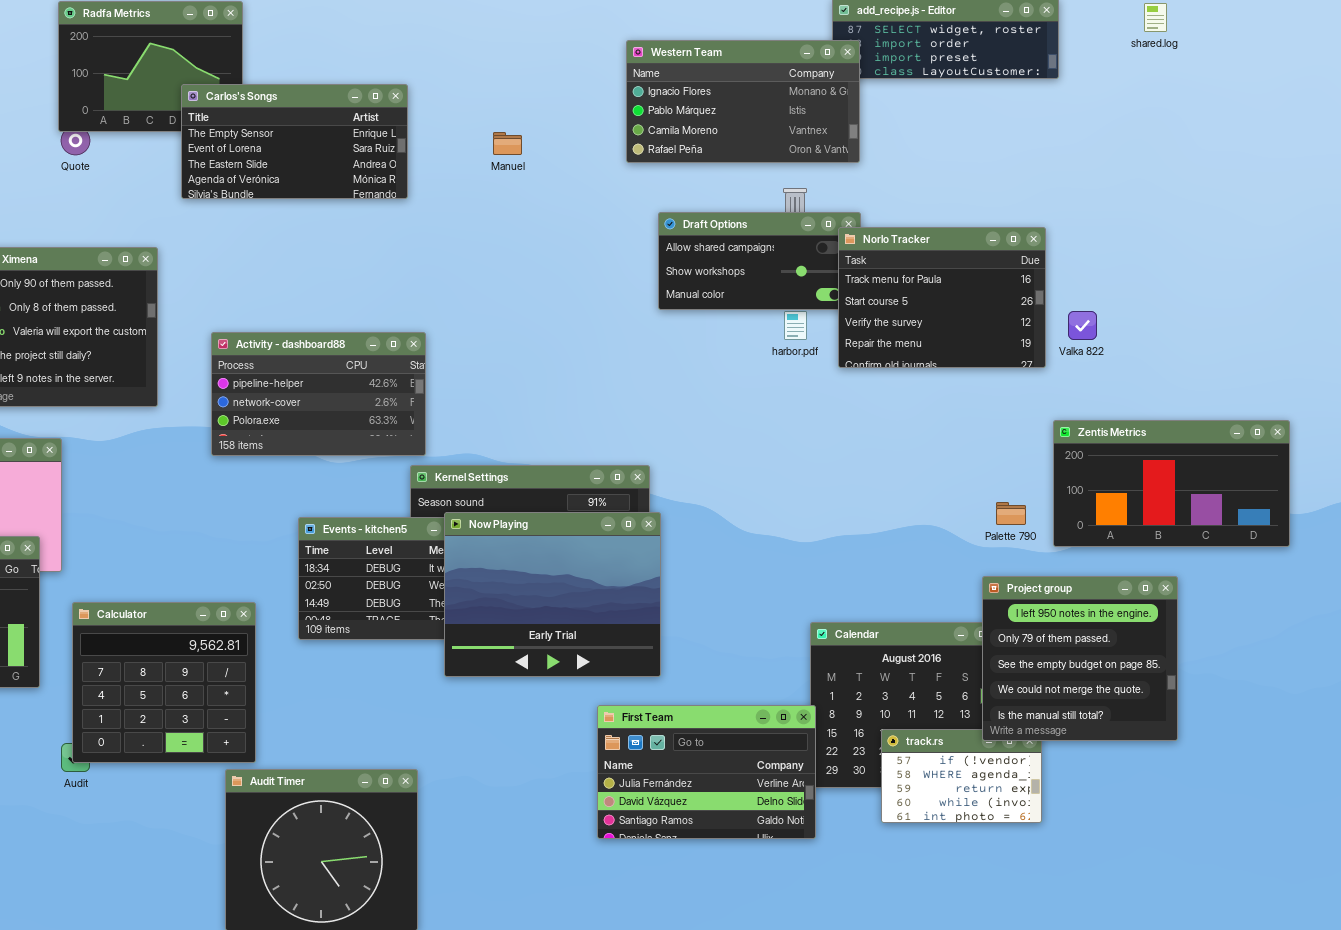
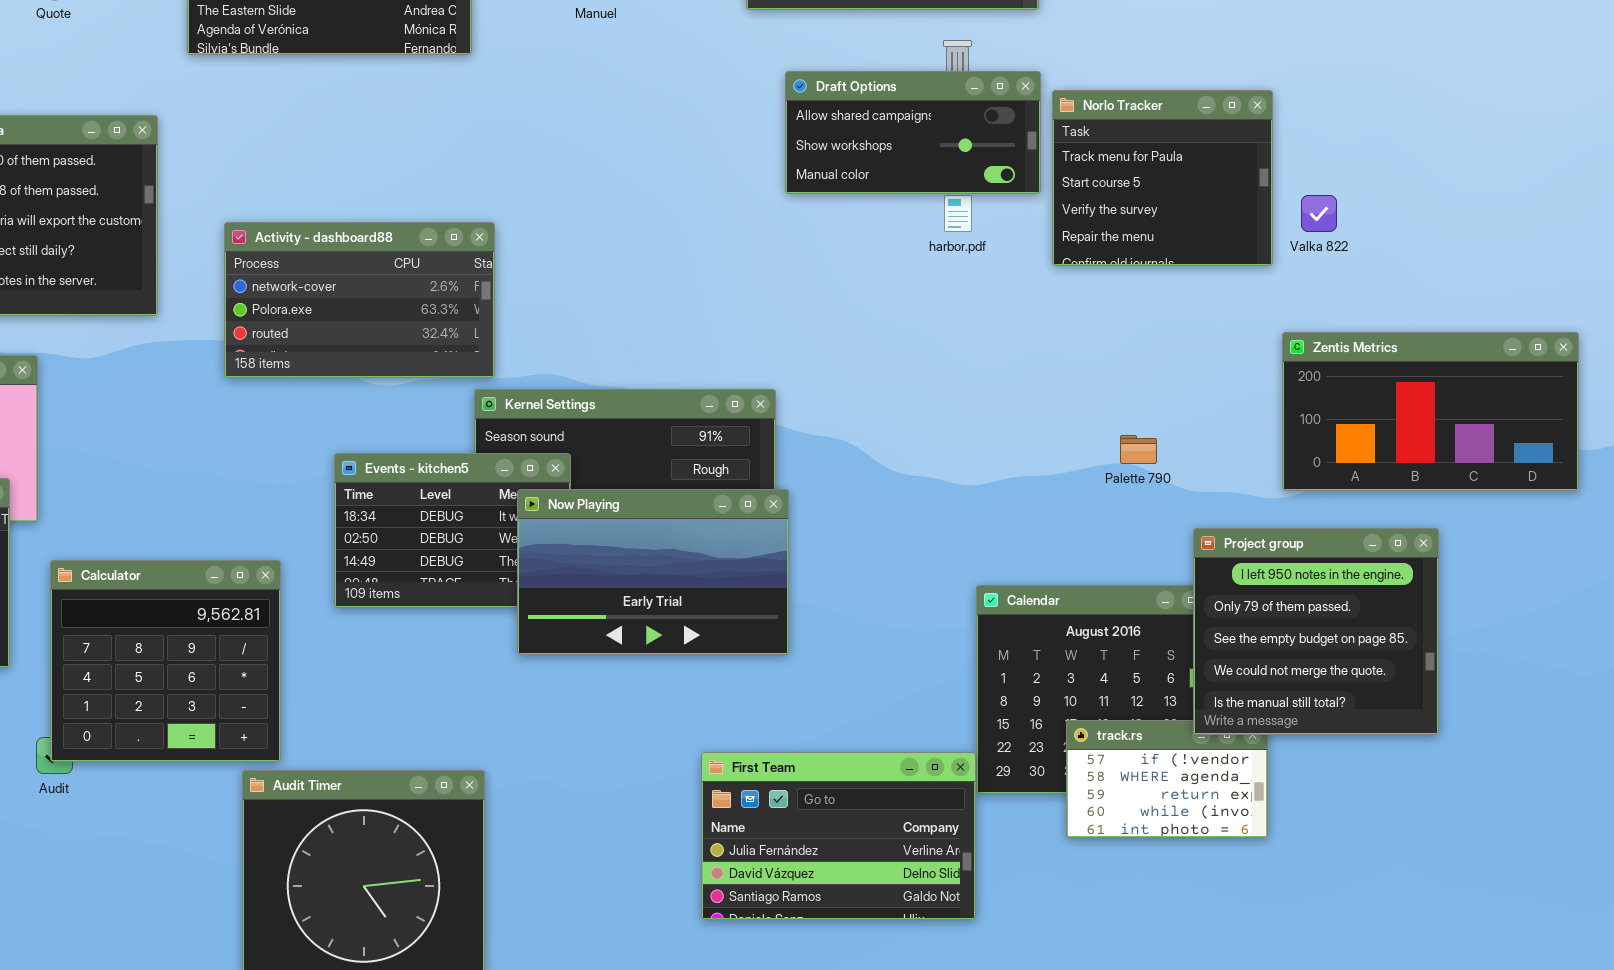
Norlo Tracker: [838,227,1046,368] -> [1052,90,1273,266], resized
Activity - dashboard88: [211,332,426,456] -> [224,222,495,378], scrolled down 1 row
Palette 790: [996,502,1026,525] -> [1120,435,1157,464], moved
Now Playing: [444,512,661,677] -> [517,489,789,655], resized
First Team: [597,705,816,839] -> [701,752,976,920], moved

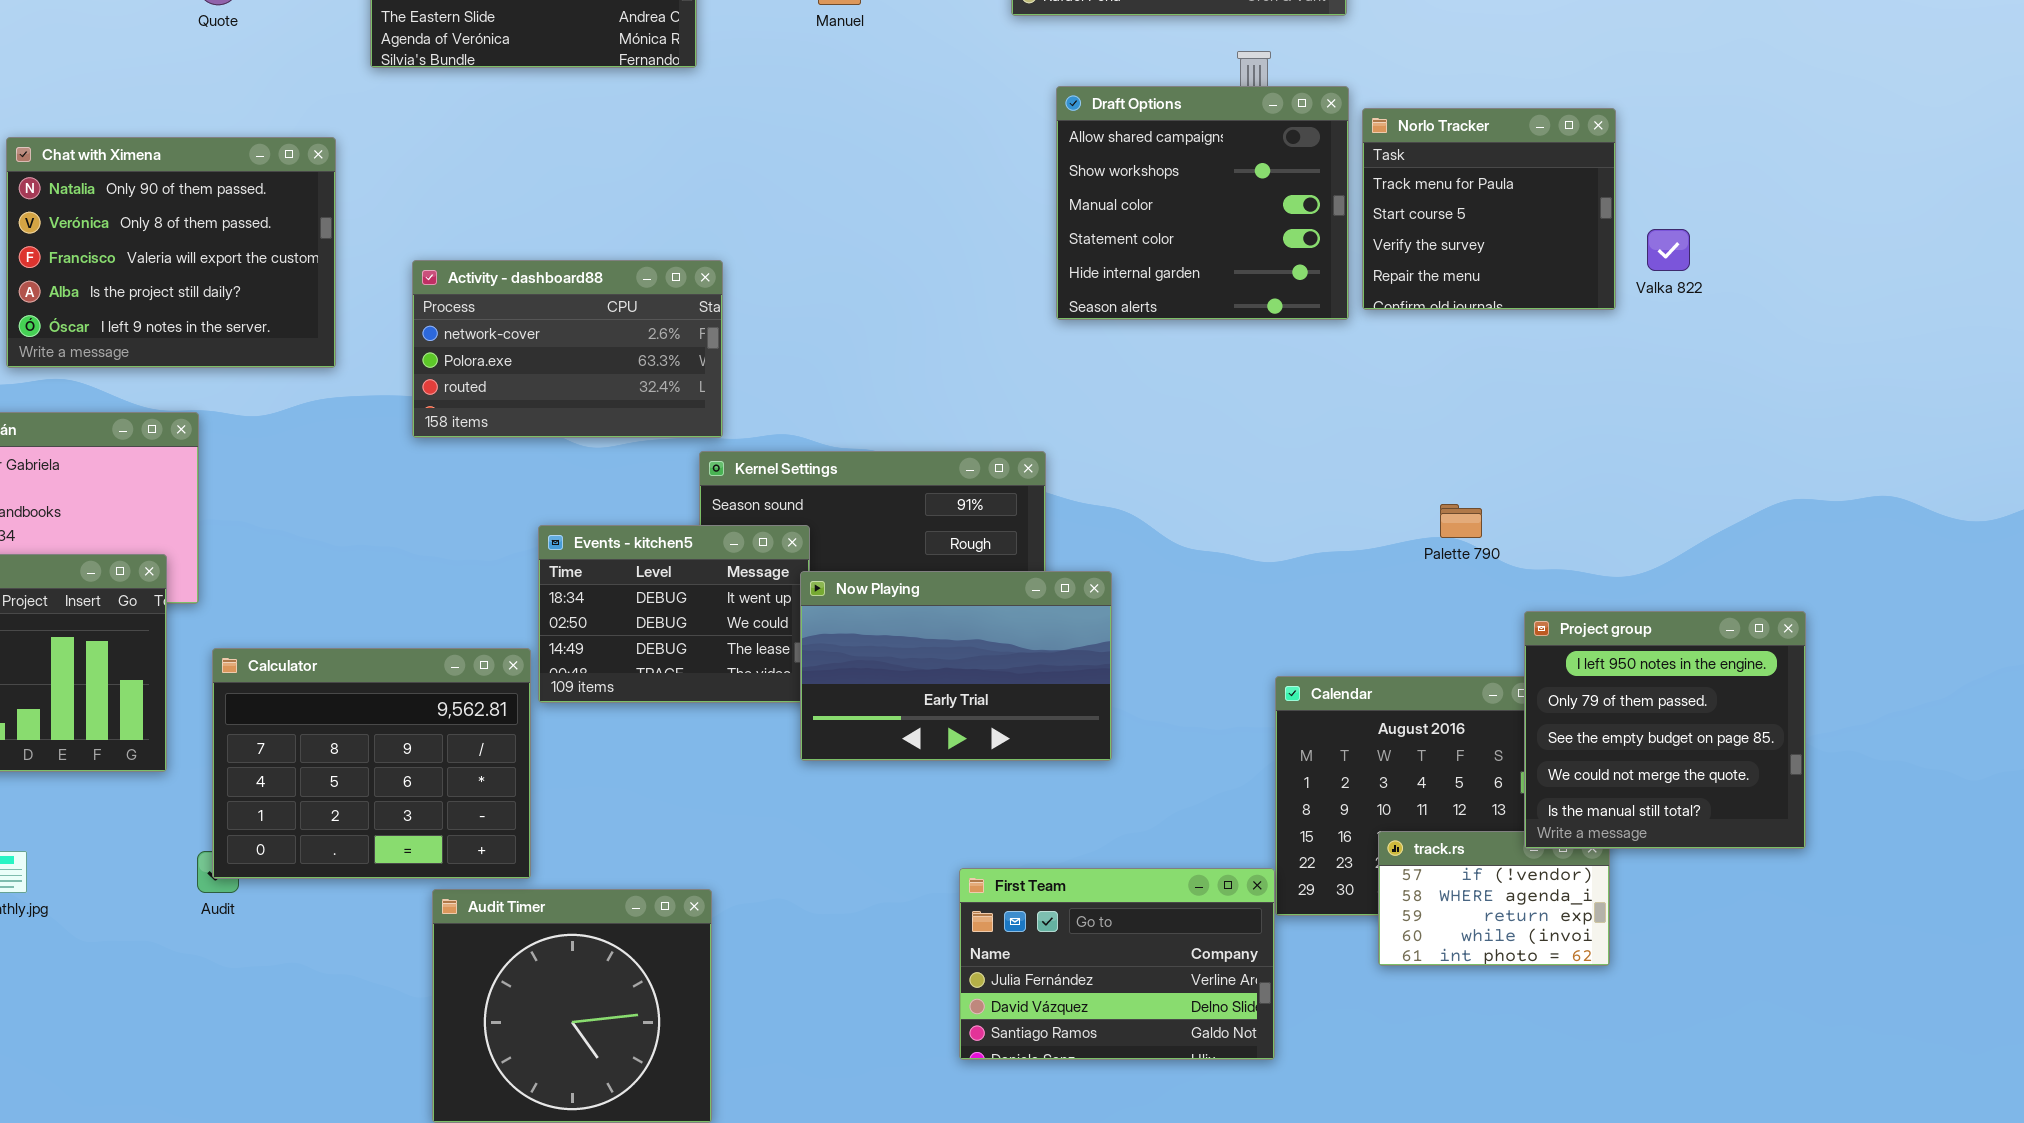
Draft Options: [785,71,1041,194] -> [1056,86,1349,320], resized
Zentis Metrics: [1282,332,1579,491] -> none, closed
Now Playing: [517,489,789,655] -> [800,571,1112,761], moved
Calculator: [50,560,281,762] -> [212,648,531,879], resized

